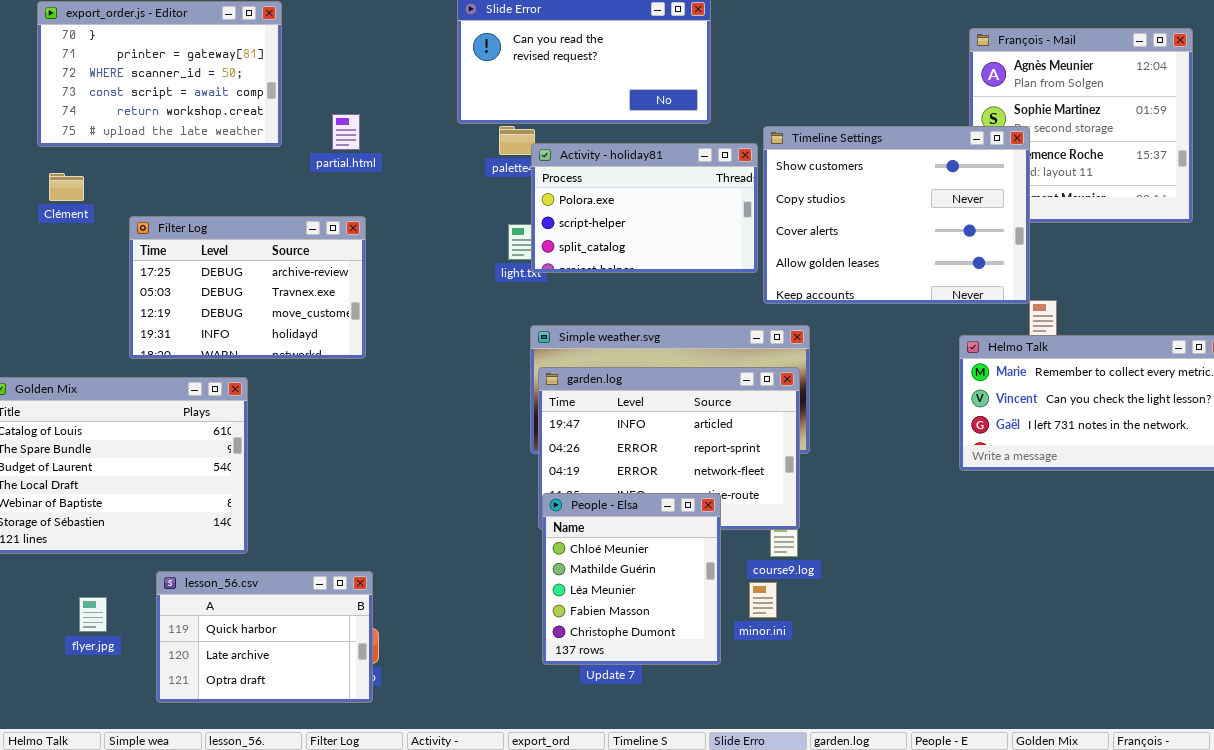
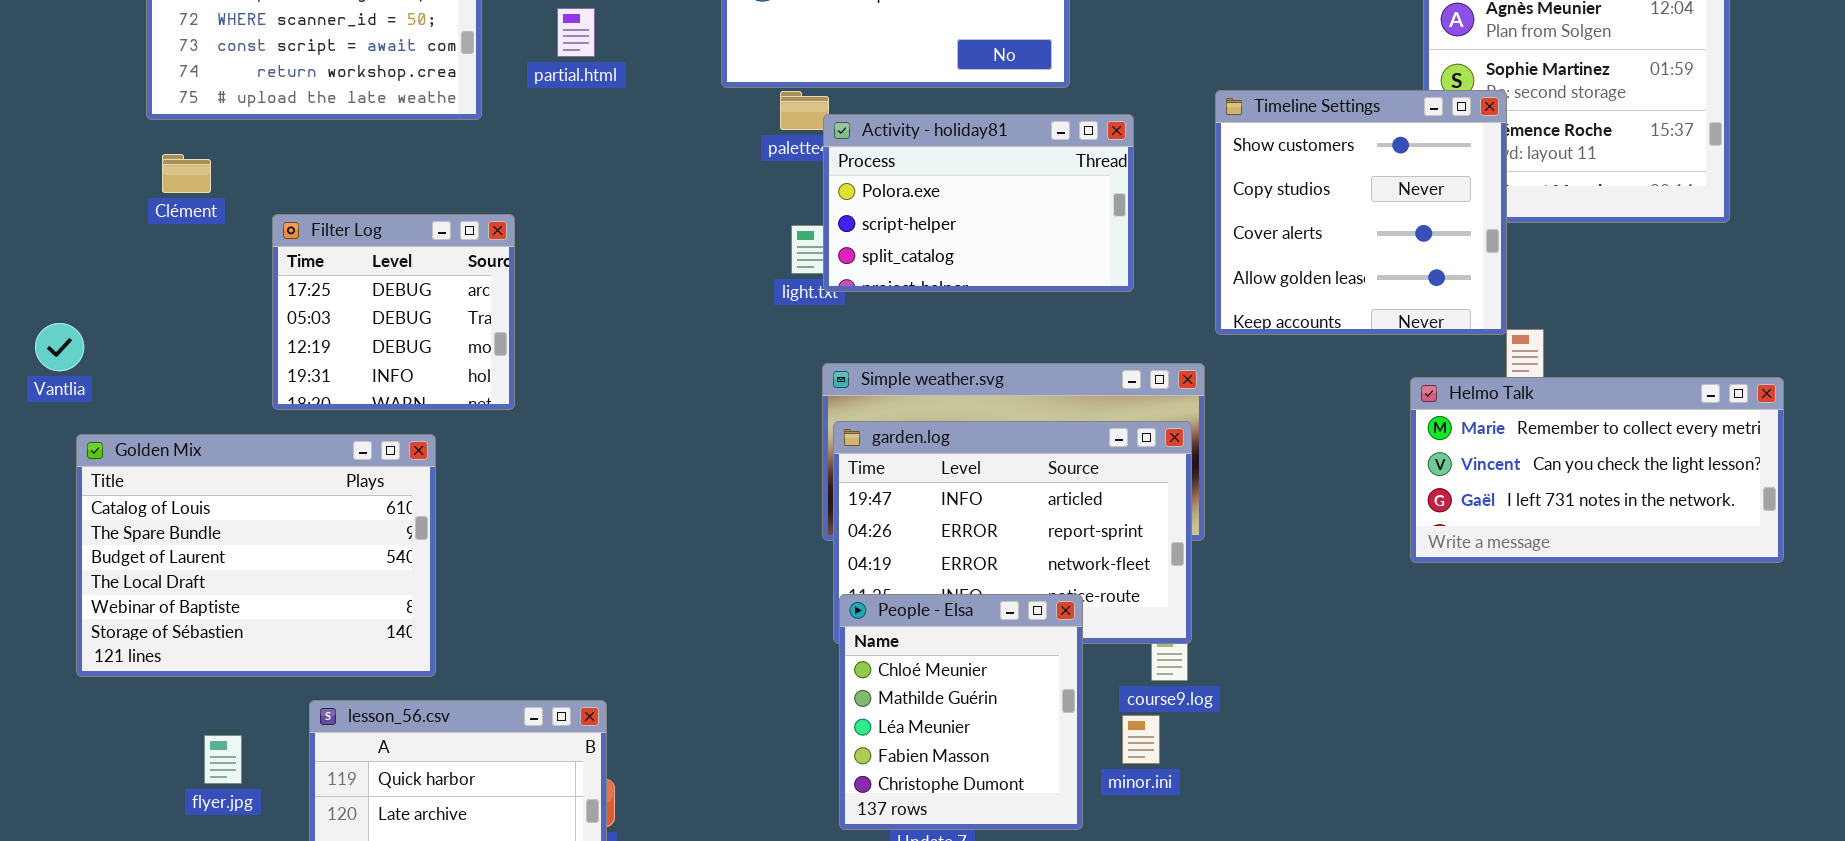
partial.html: [332,114,360,150] -> [557,8,595,57], moved
Timeline Settings: [763,126,1030,304] -> [1215,90,1507,335], resized
Filter Log: [129,216,366,359] -> [272,214,515,410], resized

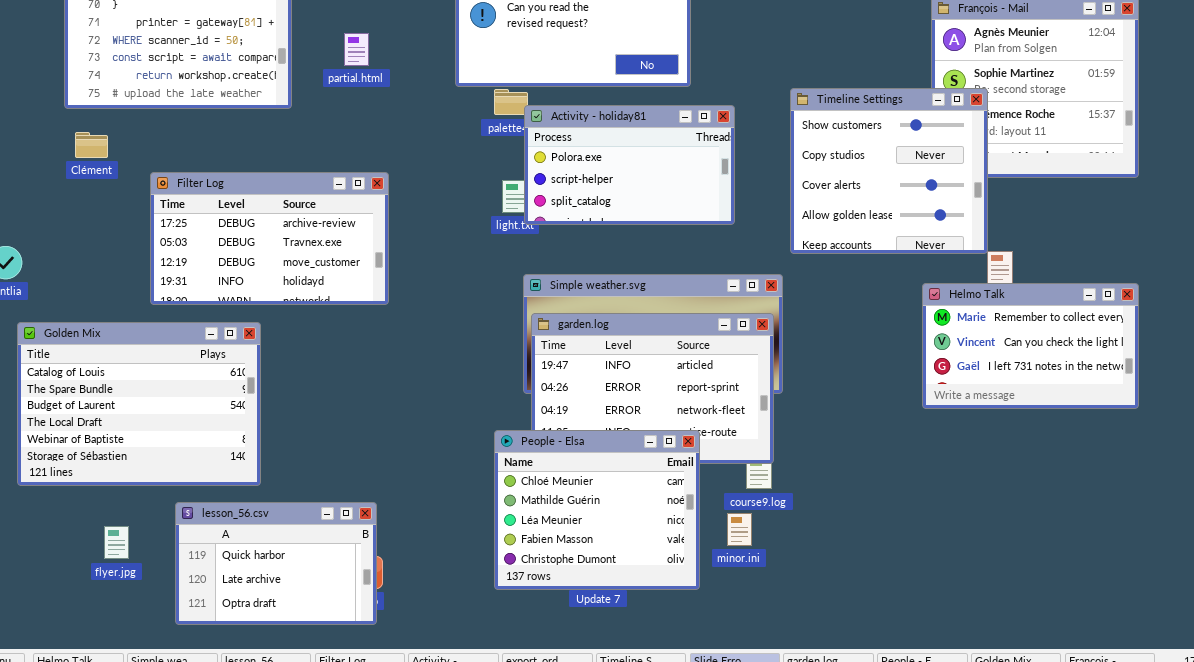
Filter Log: [272,214,515,410] -> [150,172,389,305], resized
Helmo Talk: [1410,377,1784,563] -> [922,283,1139,409], resized
People - Elsa: [839,594,1083,830] -> [494,430,700,590], resized

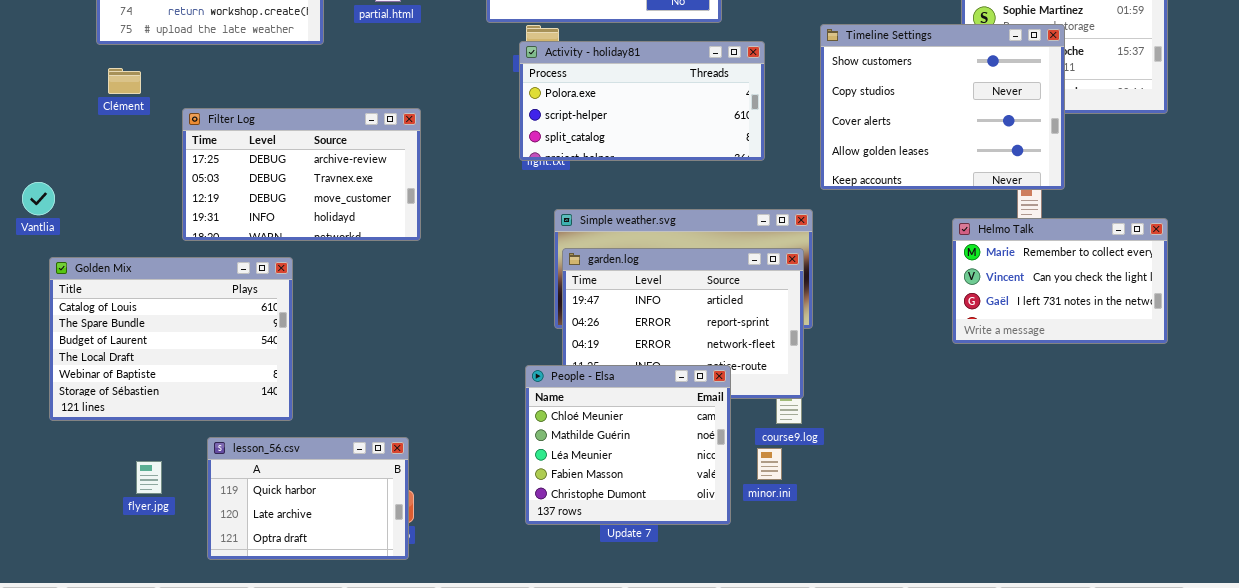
Timeline Settings: [790,88,988,254] -> [820,24,1065,190], resized
Activity - holiday81: [524,105,735,225] -> [519,41,765,161], resized

